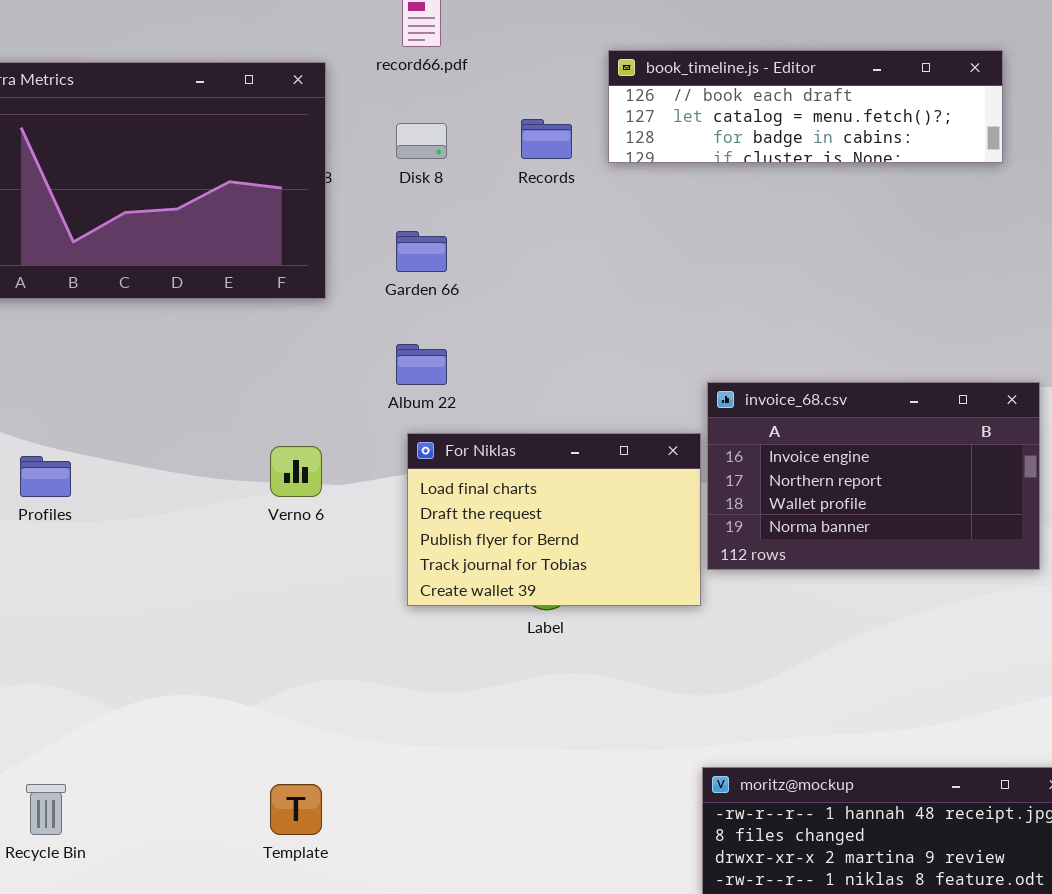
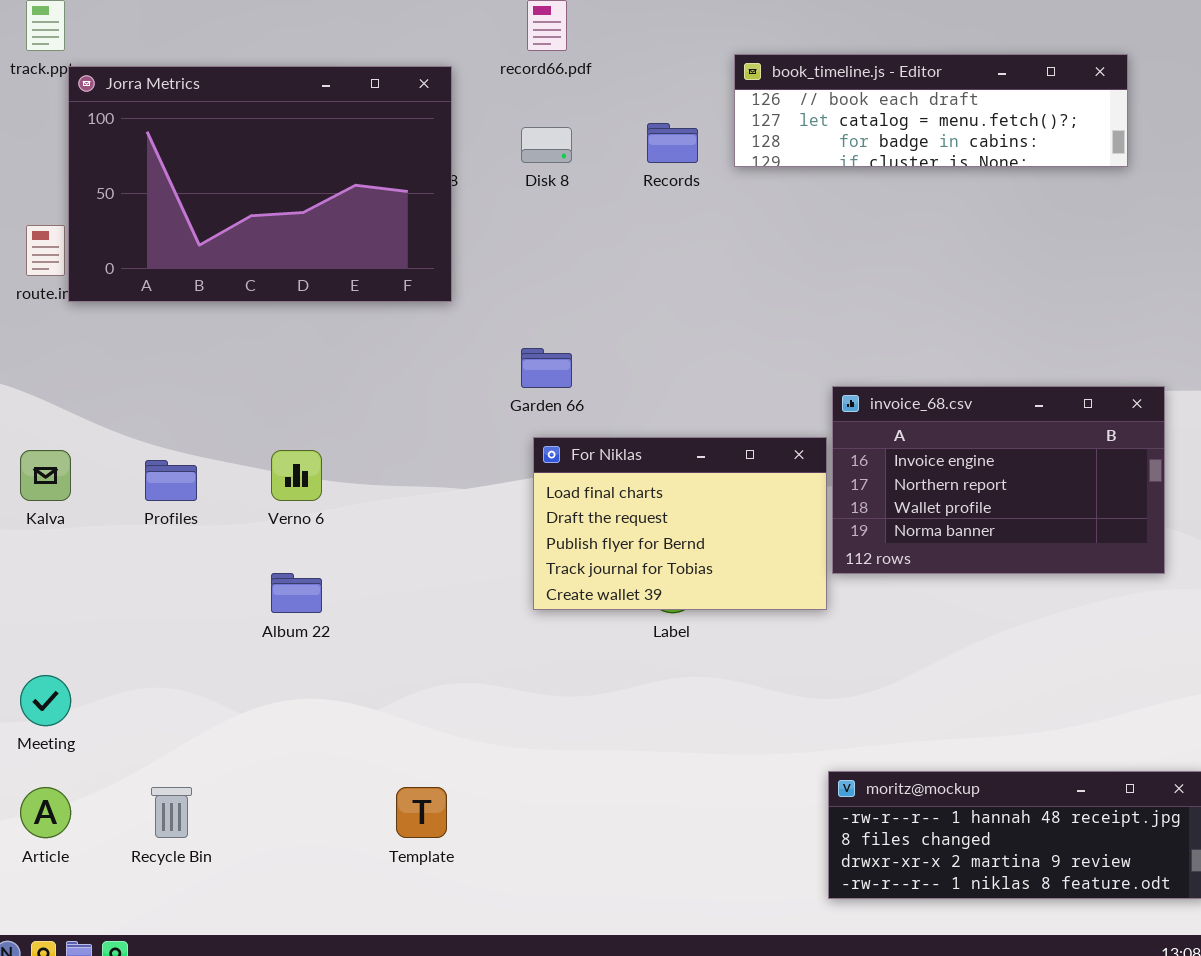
Garden 66: [396,231,447,272] -> [521,348,572,388], moved
Album 22: [396,344,447,385] -> [271,573,322,613], moved
Verno 6: [270,446,322,497] -> [271,450,322,501], moved

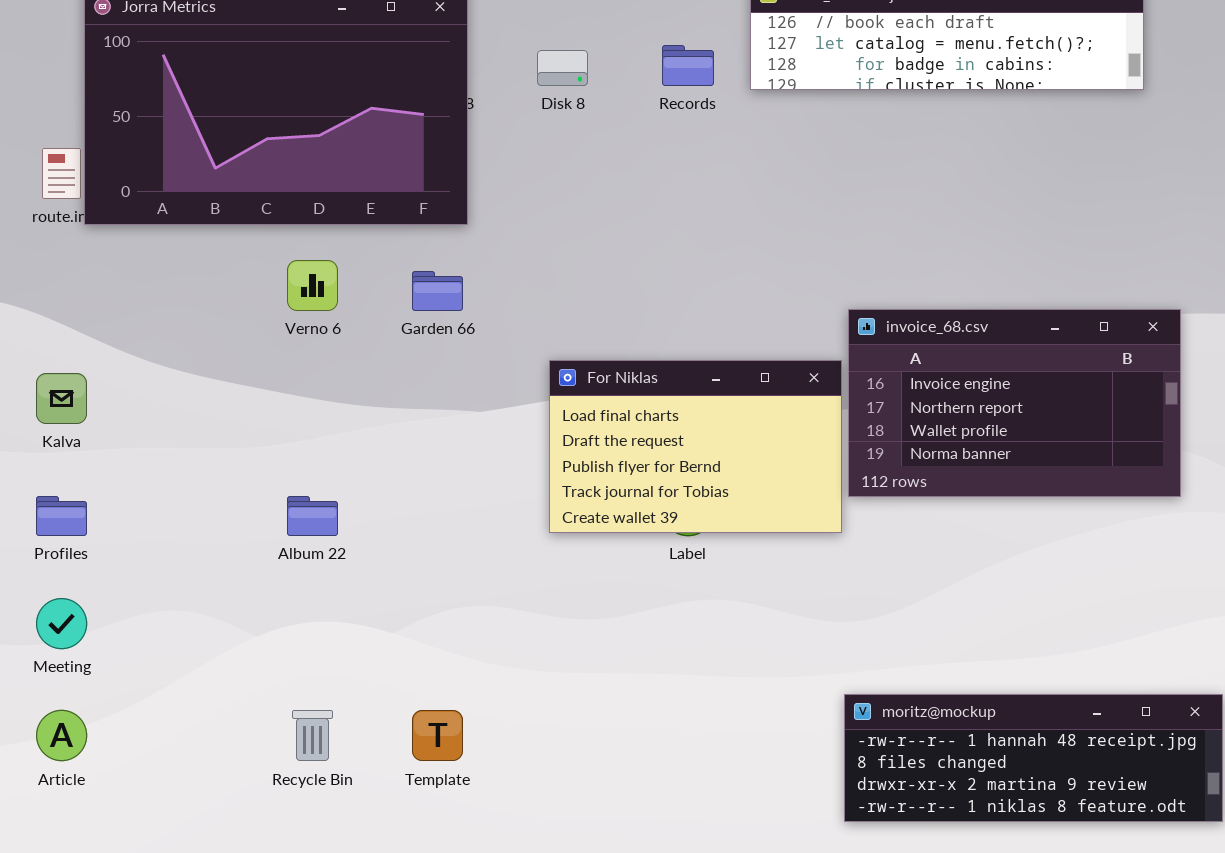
Garden 66: [521,348,572,388] -> [412,271,463,311], moved
Verno 6: [271,450,322,501] -> [287,260,338,311], moved
Profiles: [145,460,197,501] -> [36,496,87,536], moved
Recycle Bin: [151,787,192,838] -> [292,710,333,761], moved

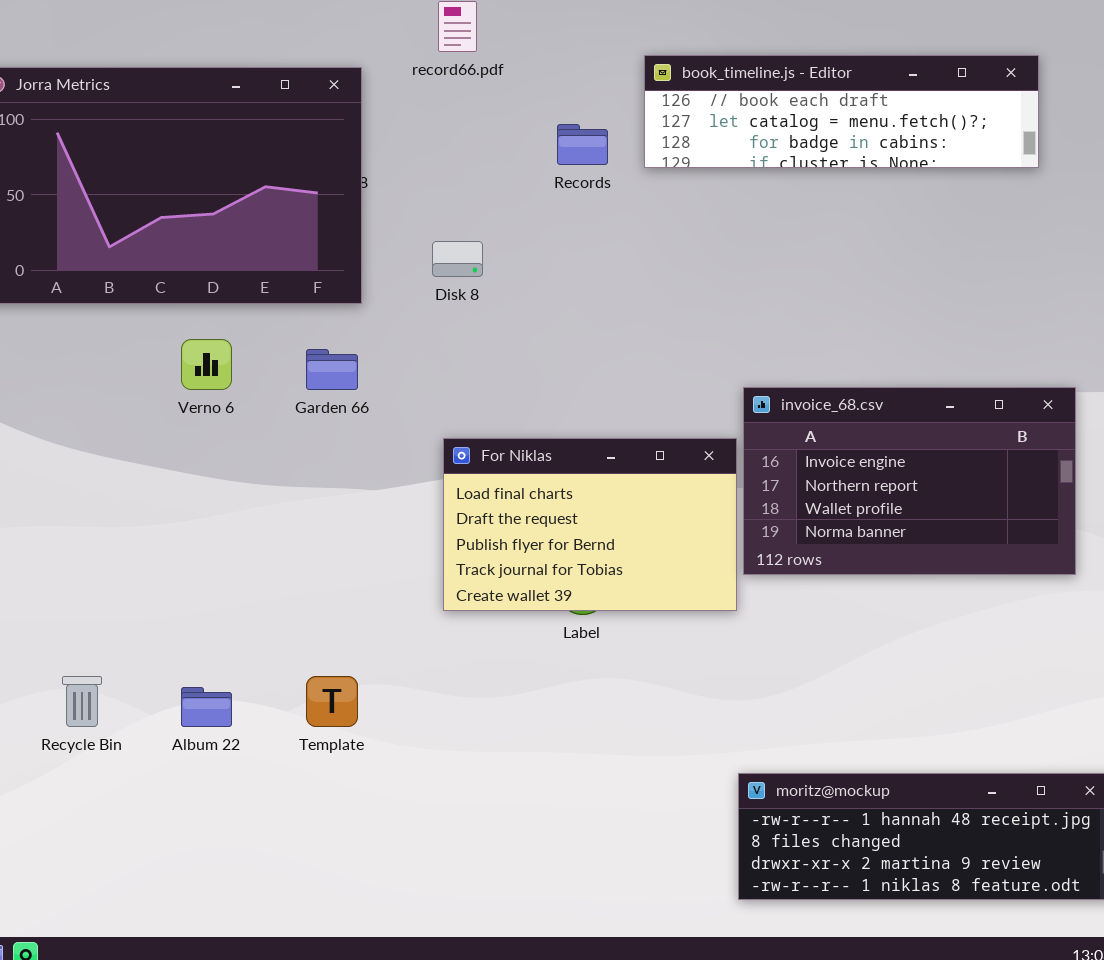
Disk 8: [537,50,588,86] -> [432,241,483,277], moved
Album 22: [287,496,338,536] -> [181,687,232,727], moved
Recycle Bin: [292,710,333,761] -> [62,676,102,727], moved
Template: [412,710,463,761] -> [306,676,358,727], moved

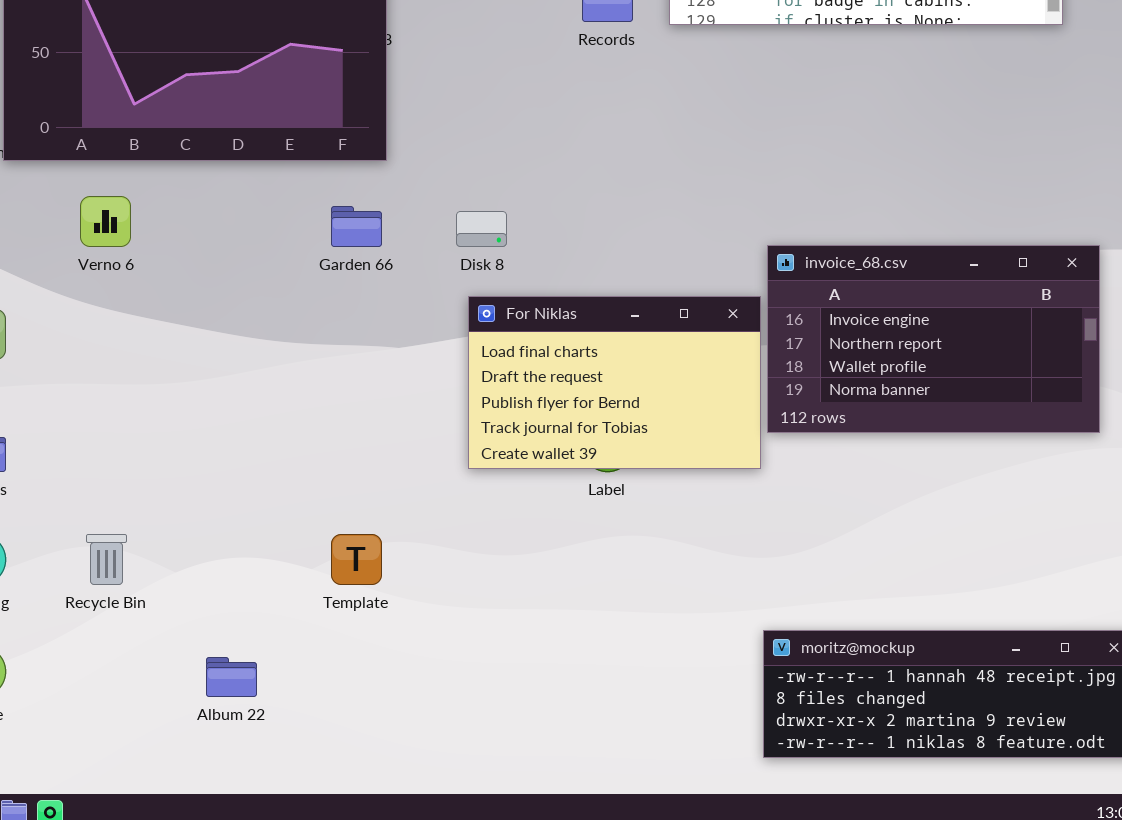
Disk 8: [432,241,483,277] -> [456,211,507,247], moved
Verno 6: [181,339,232,390] -> [80,196,131,247], moved
Album 22: [181,687,232,727] -> [206,657,257,697], moved

